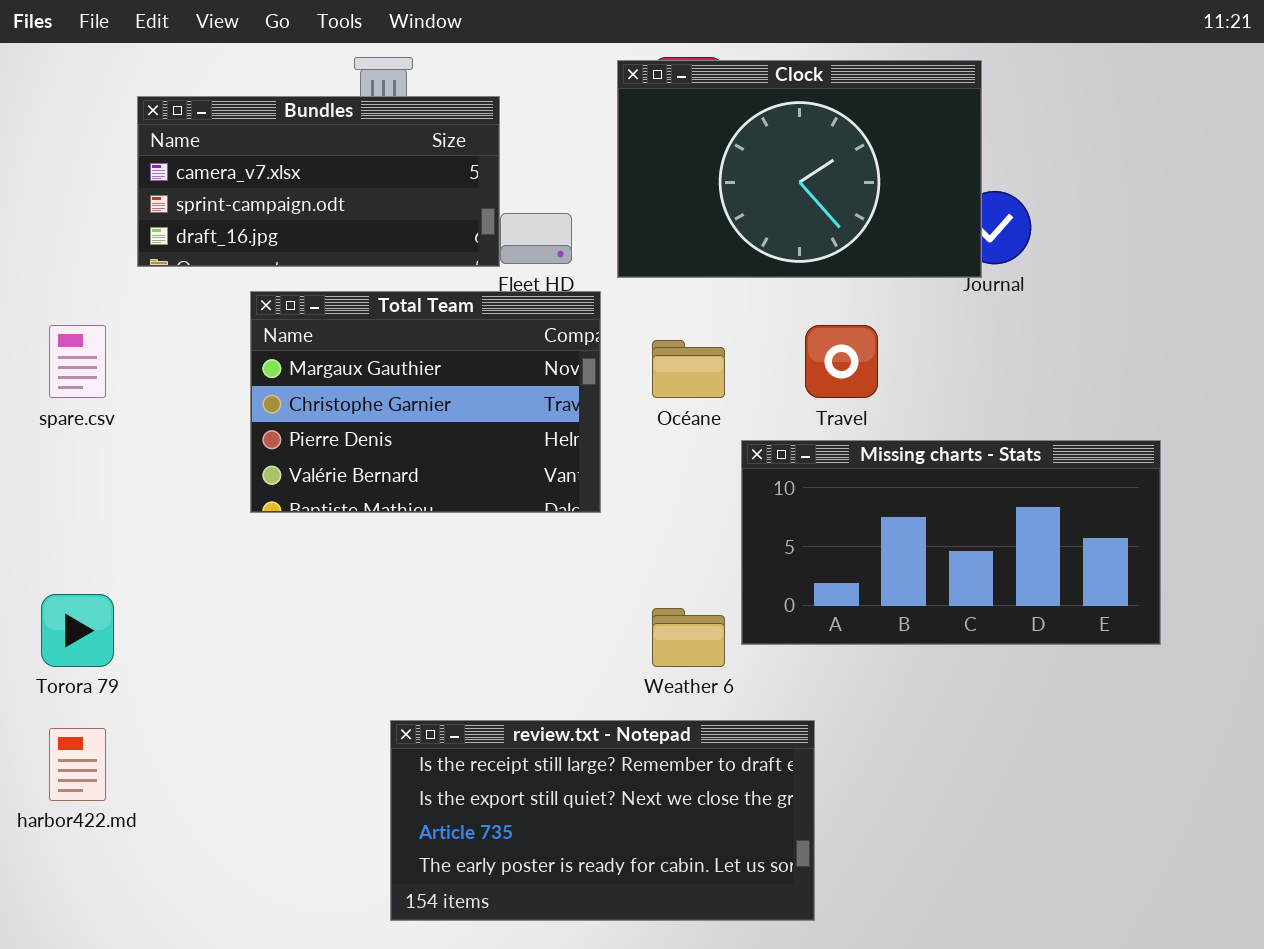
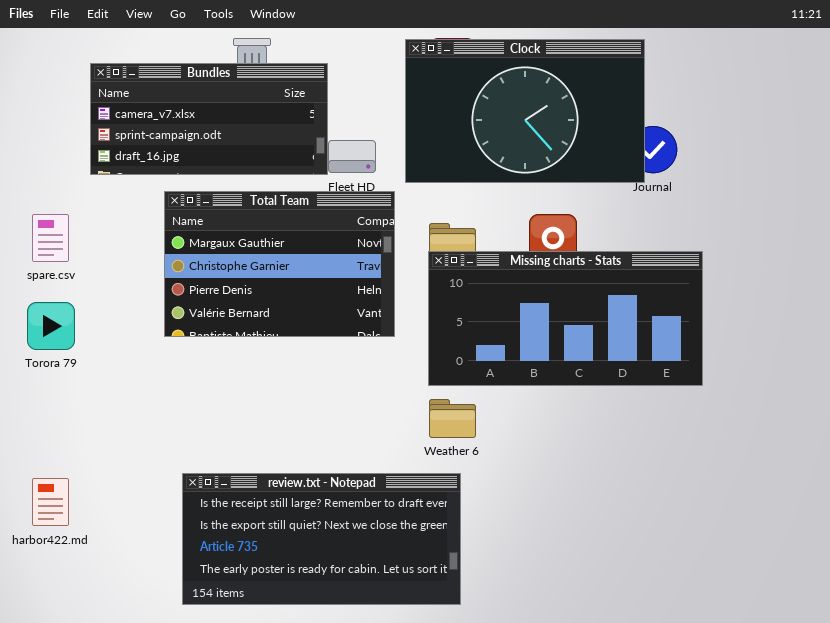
Missing charts - Stats: [741,440,1161,645] -> [428,251,703,386], moved
Torora 79: [41,594,114,667] -> [27,302,75,350], moved
review.txt - Notepad: [390,720,815,921] -> [182,473,461,605], moved

